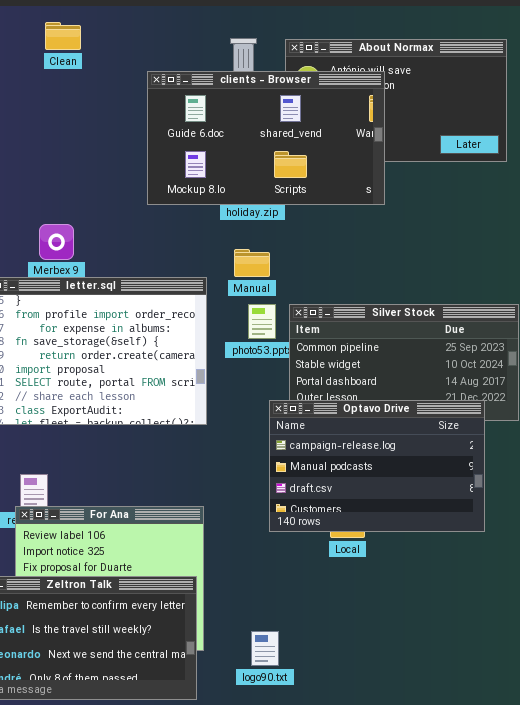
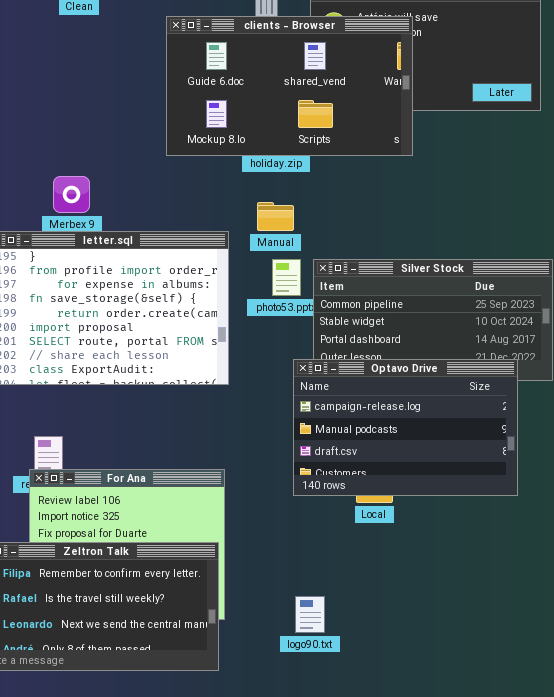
logo90.txt: [251,631,279,666] -> [295,596,325,633], moved

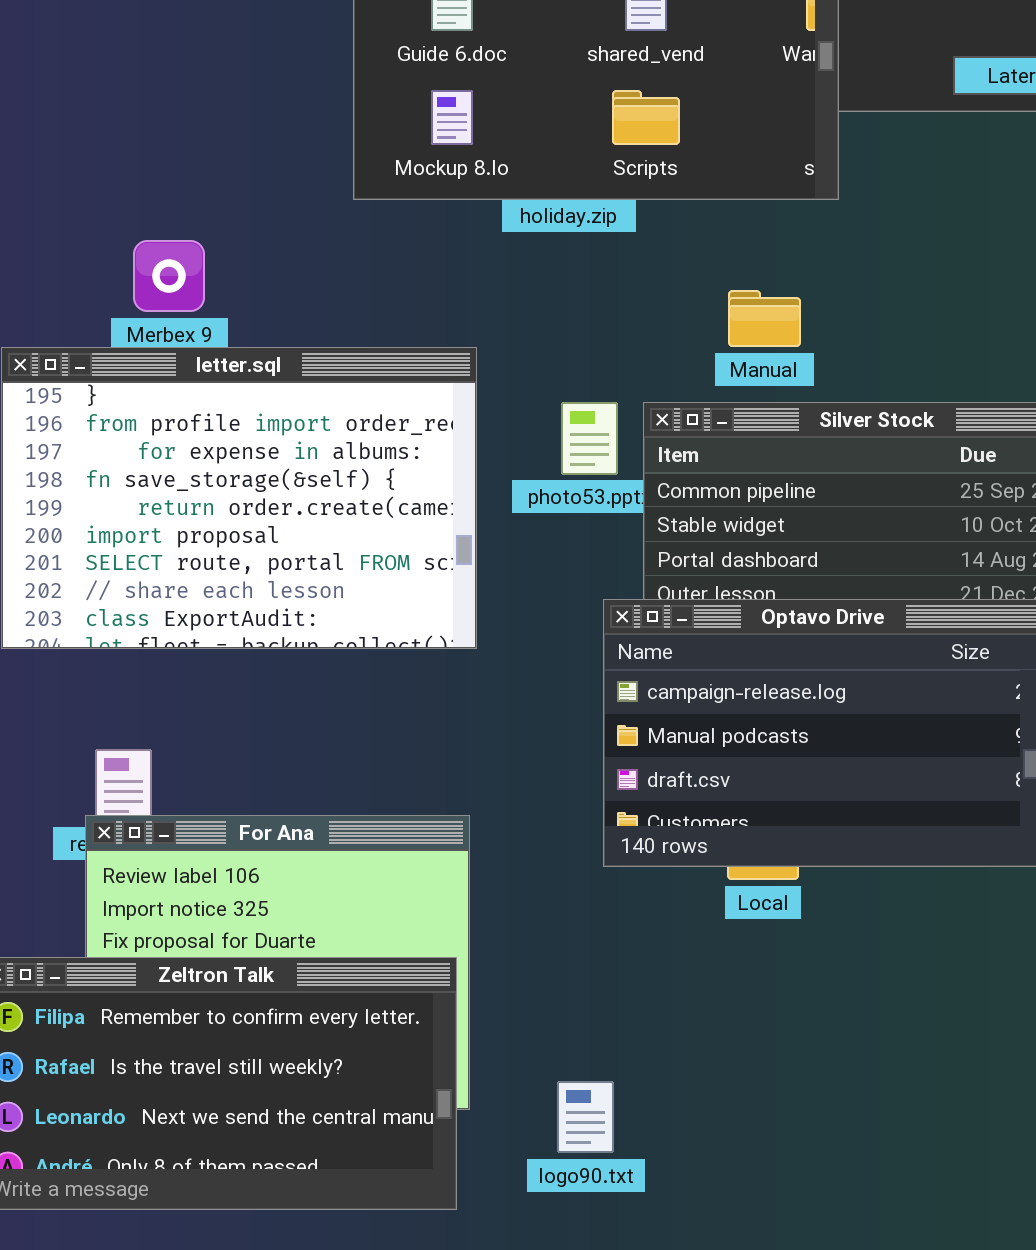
Manual: [257,202,294,231] -> [728,290,801,347], moved
logo90.txt: [295,596,325,633] -> [557,1081,614,1153], moved

